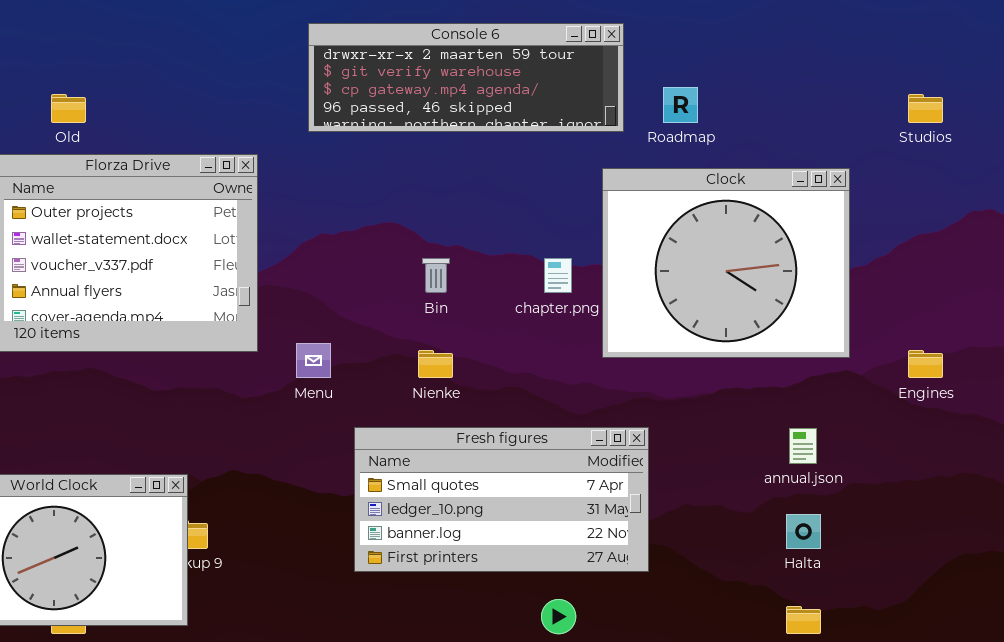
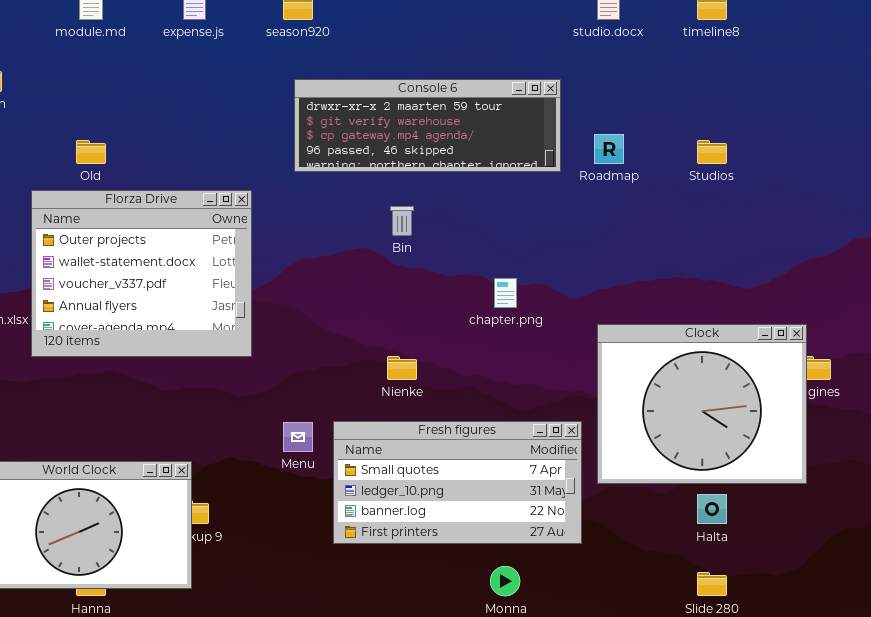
Studios: [908,94,943,123] -> [697,140,727,164], moved
Clock: [602,168,850,358] -> [597,324,807,484], moved
Bin: [422,258,450,293] -> [390,206,414,236], moved
Menu: [296,343,331,378] -> [283,422,313,452], moved

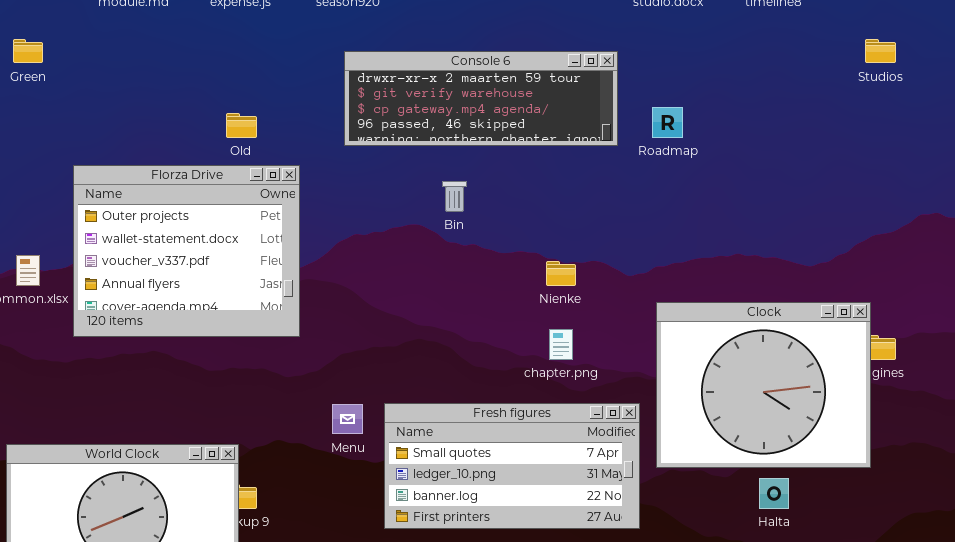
Old: [76,140,106,164] -> [226,113,257,138], moved
Studios: [697,140,727,164] -> [865,39,896,63], moved
chapter.png: [494,278,517,308] -> [549,329,573,360], moved
Nienke: [387,356,417,380] -> [546,261,576,286], moved

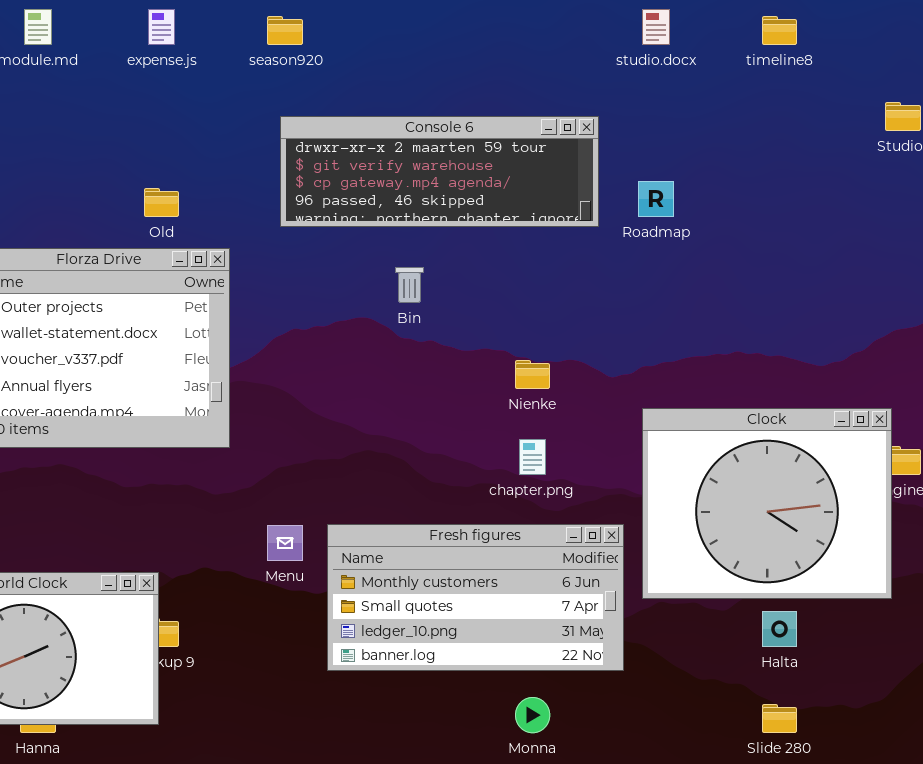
Fresh figures: [384,403,640,529] -> [327,524,624,671], scrolled up 1 row

